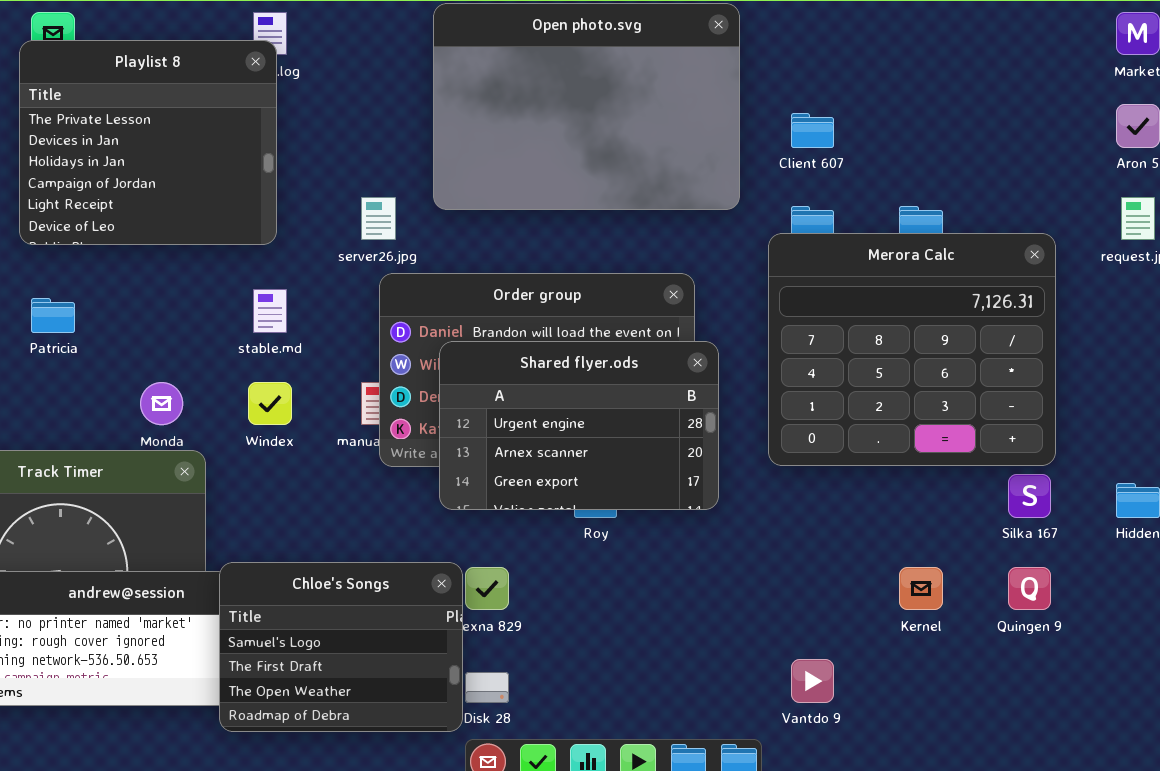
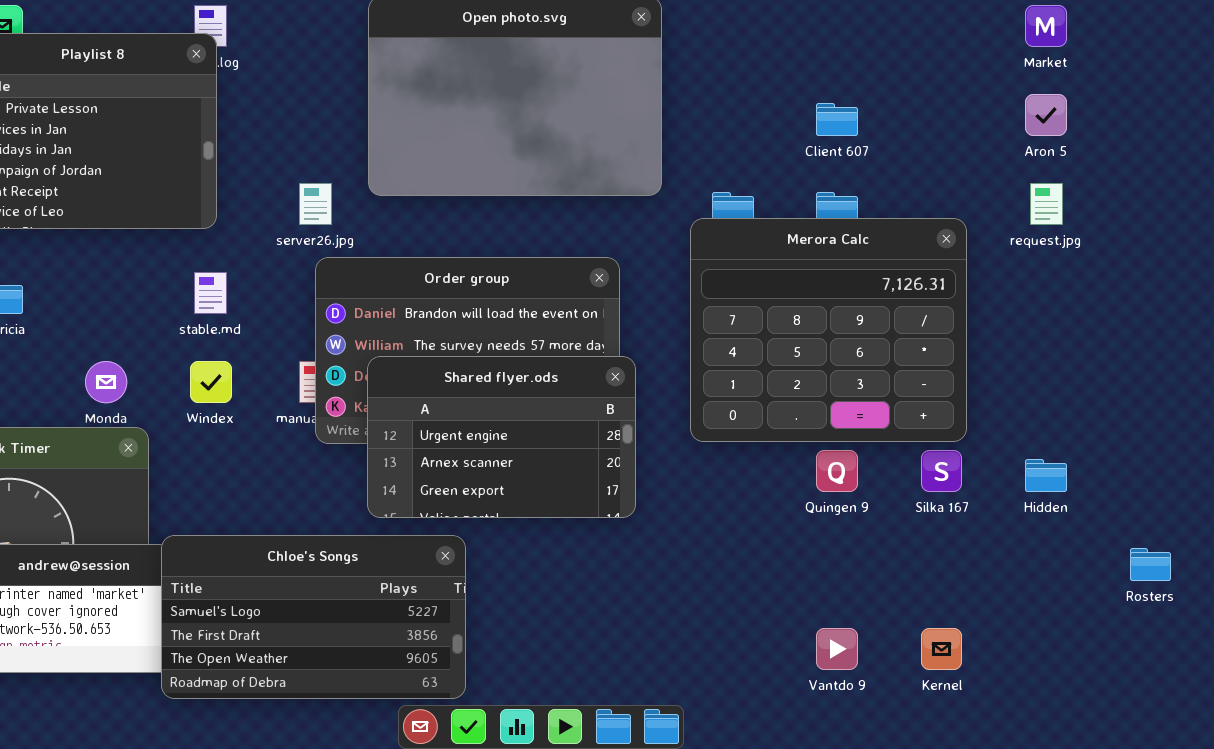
Client 607: [791,113,834,148] -> [816,103,858,136], moved
Shared flyer.ods: [439,341,719,510] -> [367,356,636,518], moved
Chloe's Songs: [219,562,463,732] -> [161,535,466,699], resized
Kernel: [899,567,943,610] -> [921,628,962,670], moved
Quingen 9: [1008,567,1051,610] -> [816,450,858,492], moved
Vantdo 9: [791,659,834,703] -> [816,628,858,670], moved

